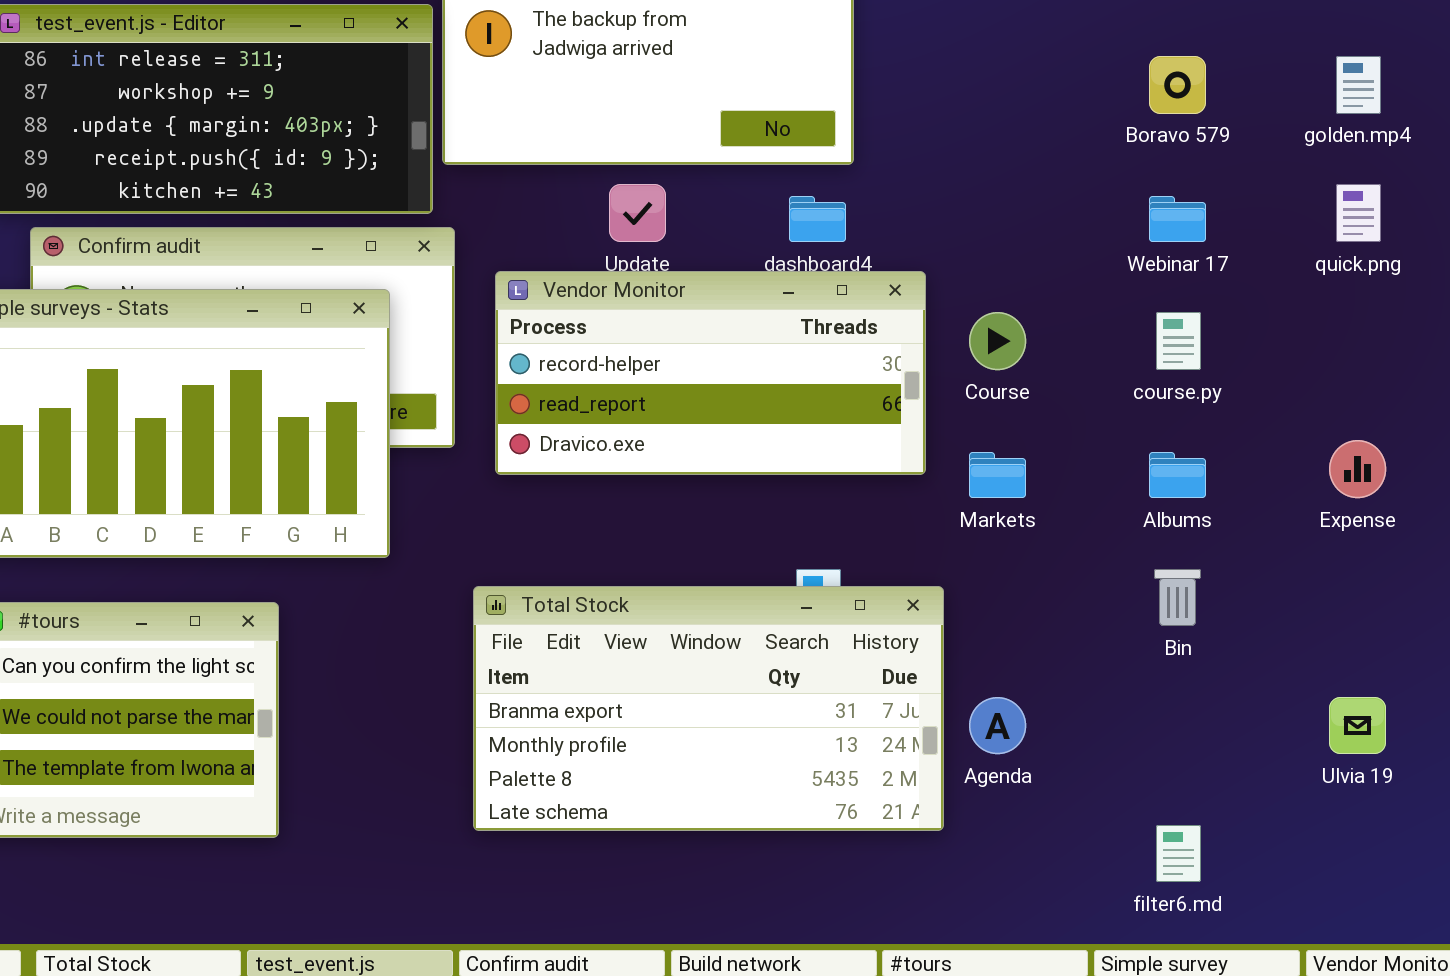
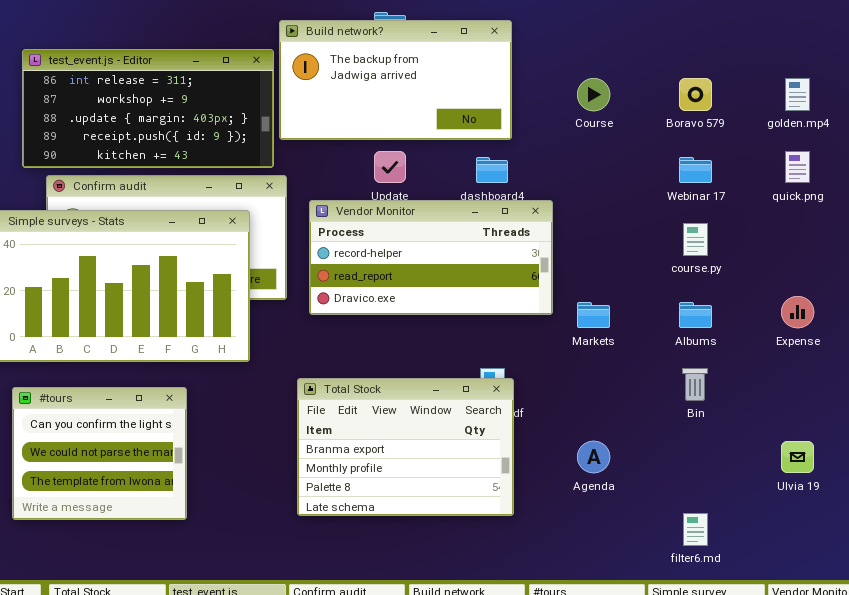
Course: [969,312,1026,370] -> [577,78,610,111], moved
Total Stock: [473,586,944,831] -> [297,378,514,516], resized

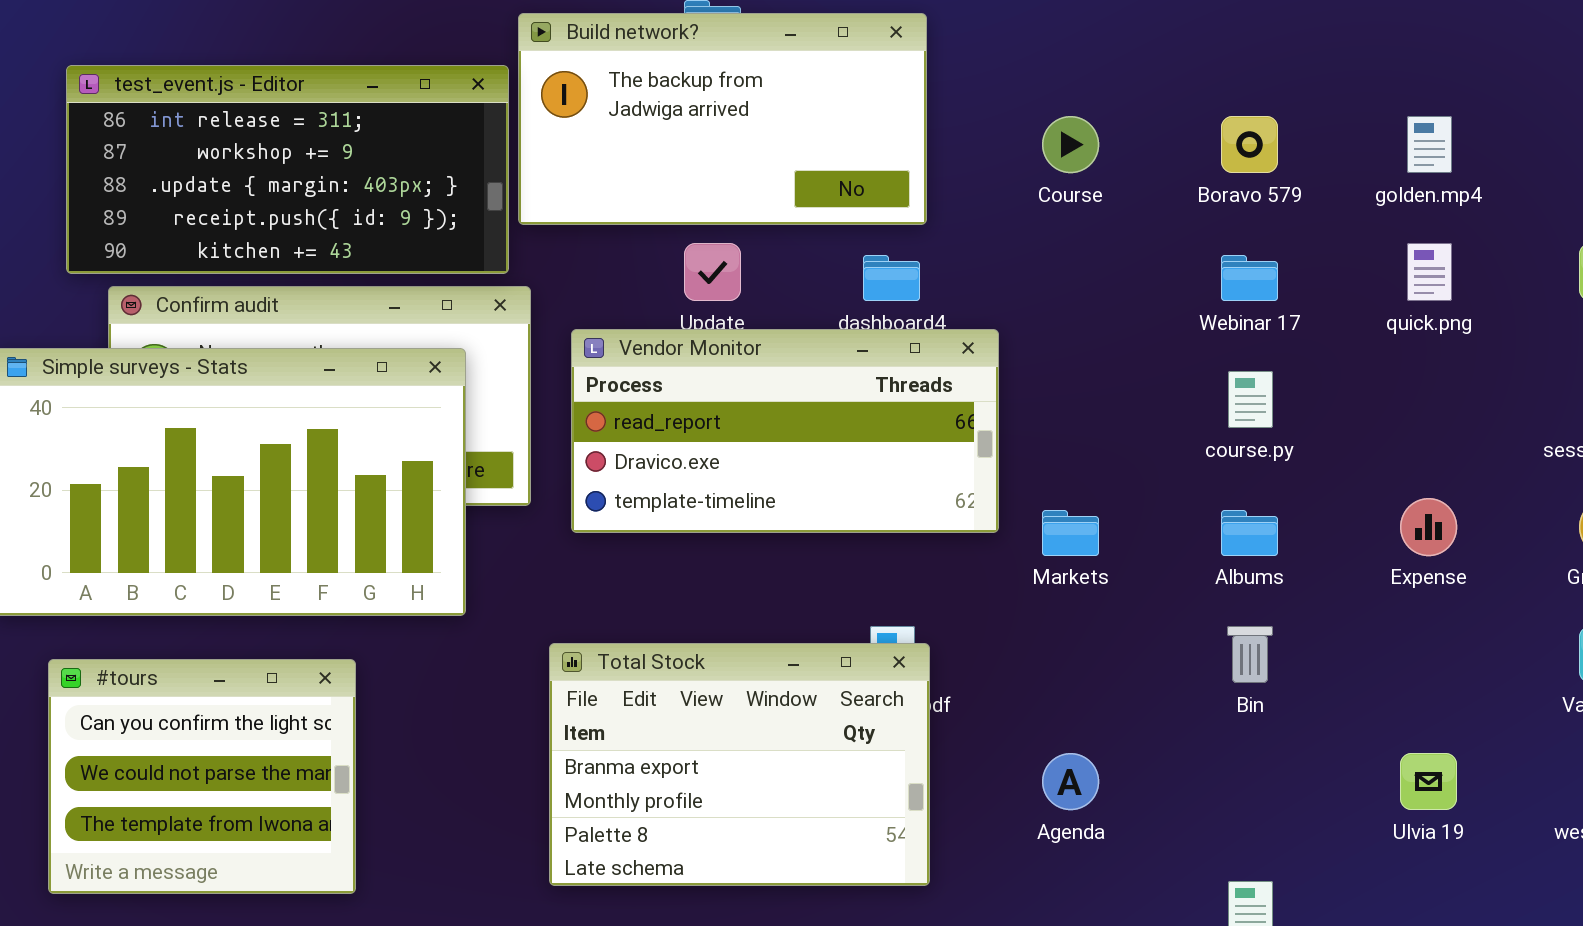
Vendor Monitor: [309,200,553,315] -> [571,329,999,533], scrolled down 1 row

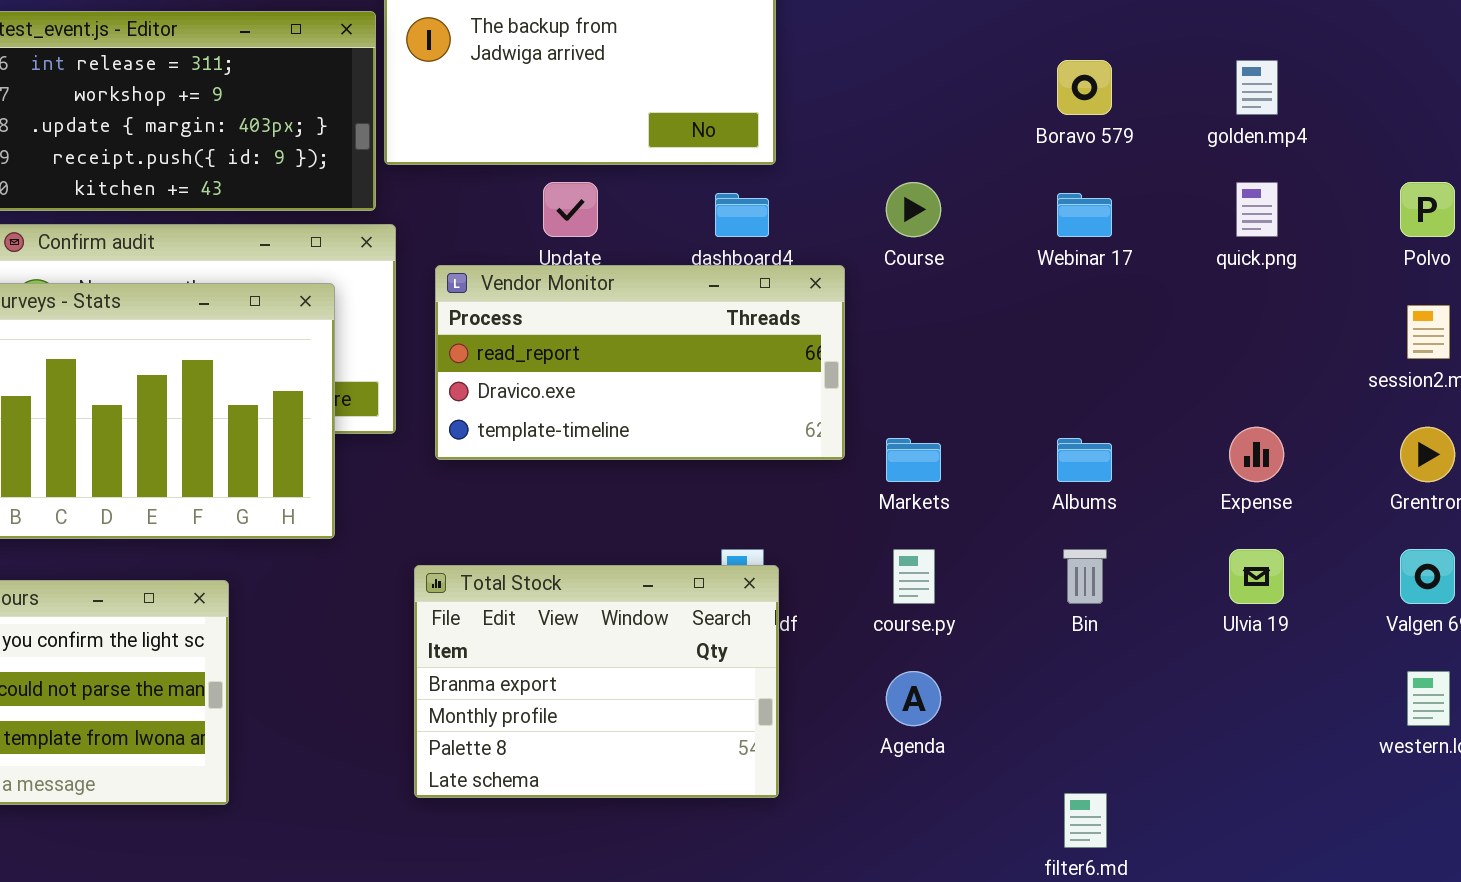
Course: [1042,116,1099,173] -> [886,182,941,237], moved
course.py: [1228,371,1273,428] -> [893,549,935,604], moved
Ulvia 19: [1400,753,1457,810] -> [1229,549,1284,604], moved

